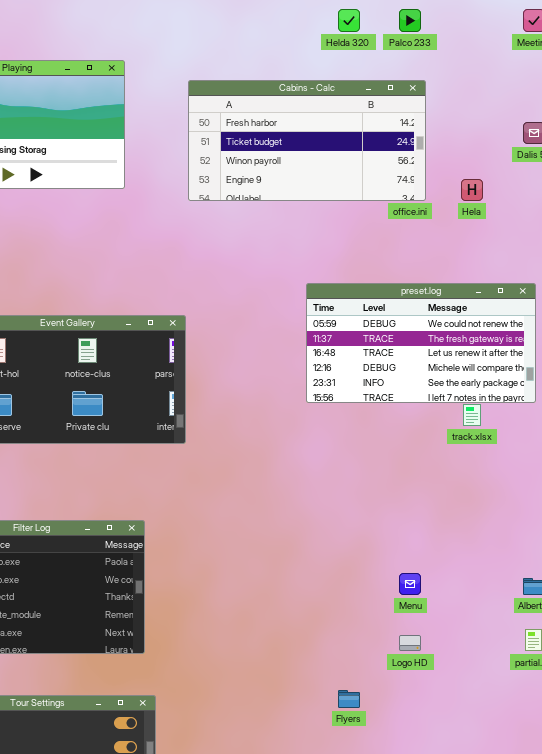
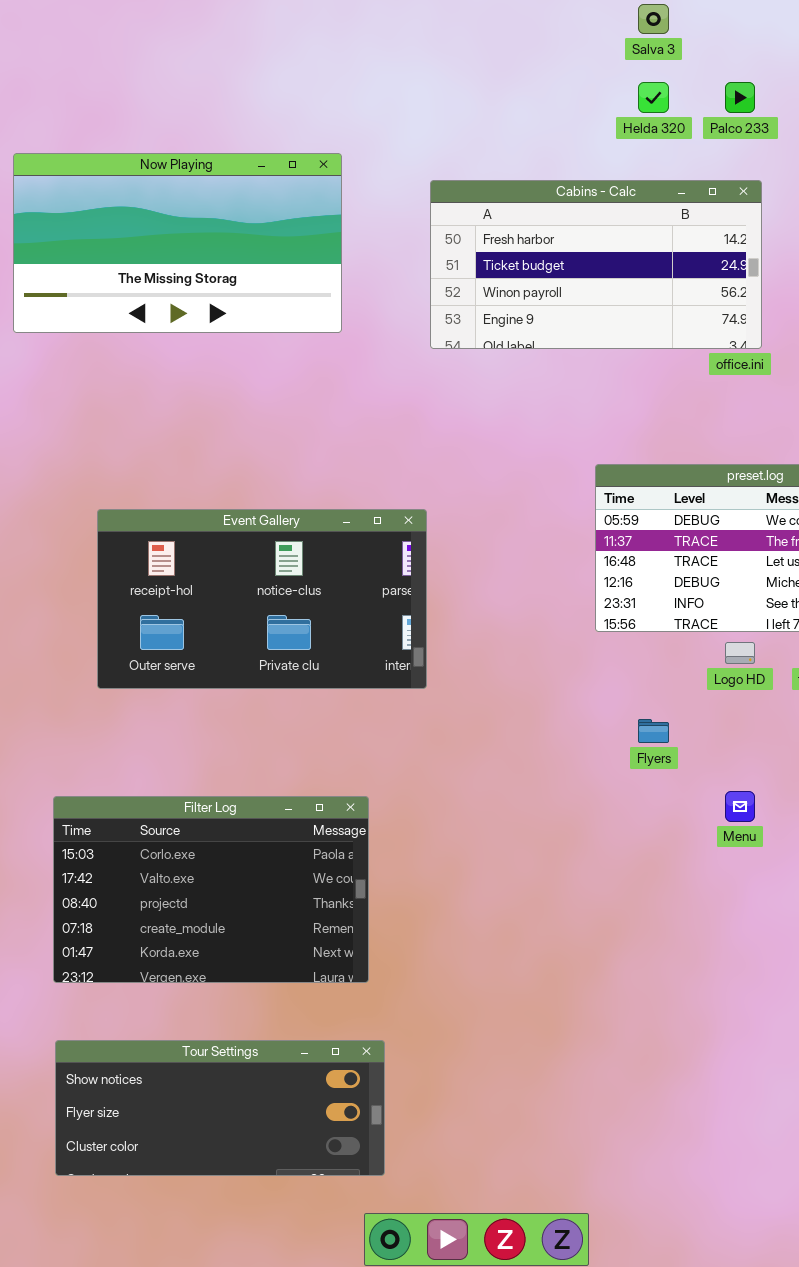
Menu: [399,573,421,595] -> [725,791,755,822], moved
Logo HD: [399,635,421,651] -> [725,642,755,664], moved
Flyers: [338,690,360,708] -> [638,719,669,743], moved

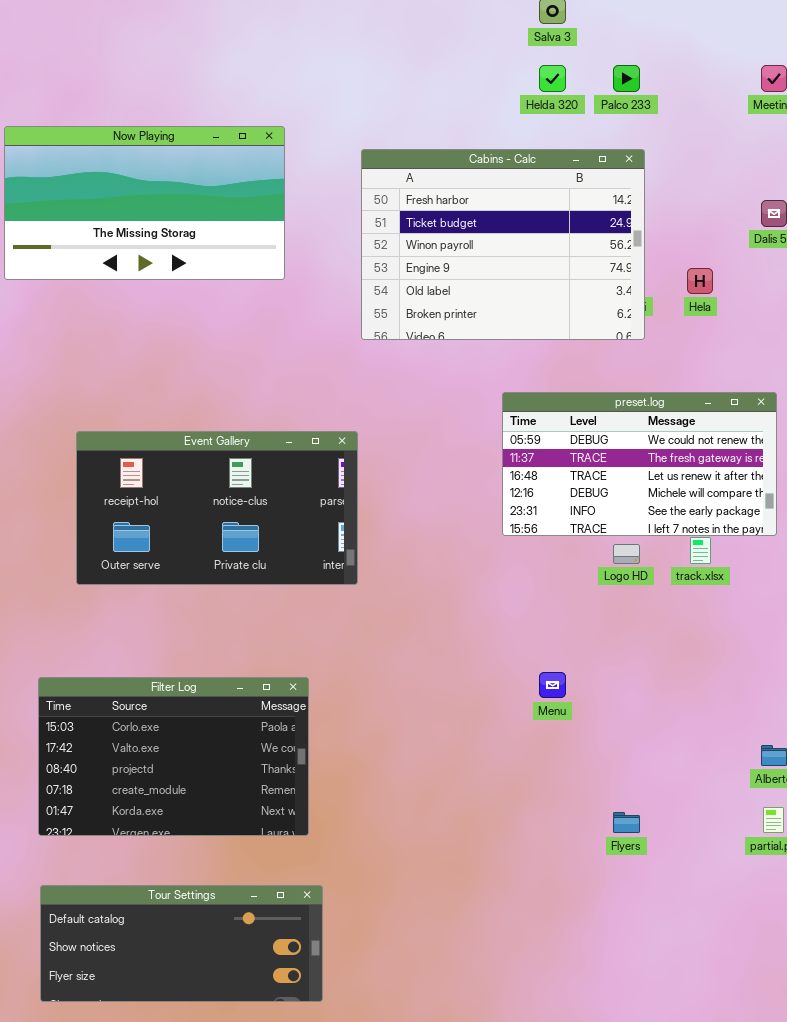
Cabins - Calc: [430,180,762,349] -> [361,149,645,340], resized
Flyers: [638,719,669,743] -> [613,812,640,833], moved
Menu: [725,791,755,822] -> [539,672,566,698], moved
Tour Settings: [55,1040,385,1176] -> [40,885,323,1002], scrolled up 1 row

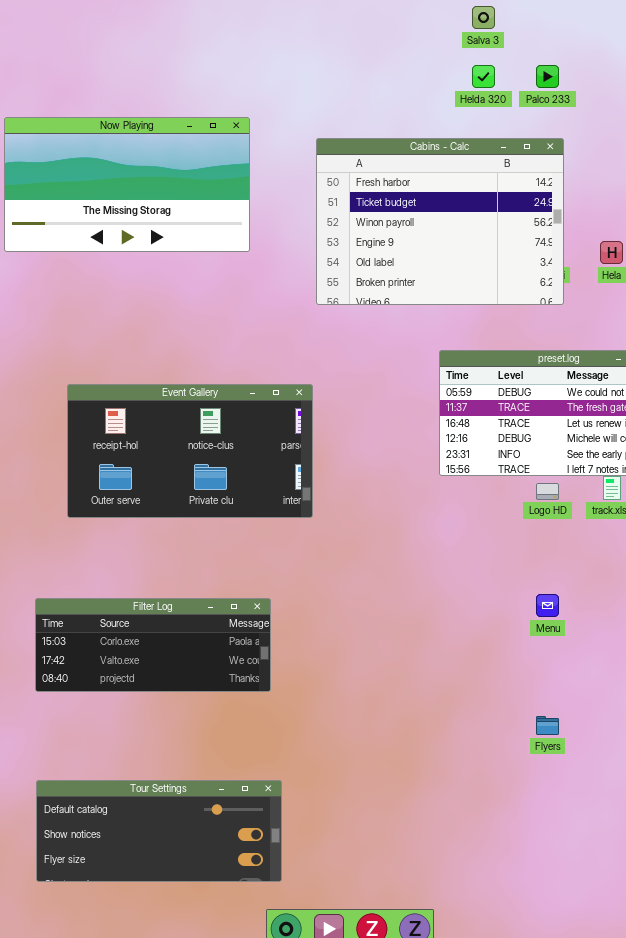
Menu: [539,672,566,698] -> [536,594,559,617], moved
Filter Log: [38,677,309,836] -> [35,598,271,692], resized

